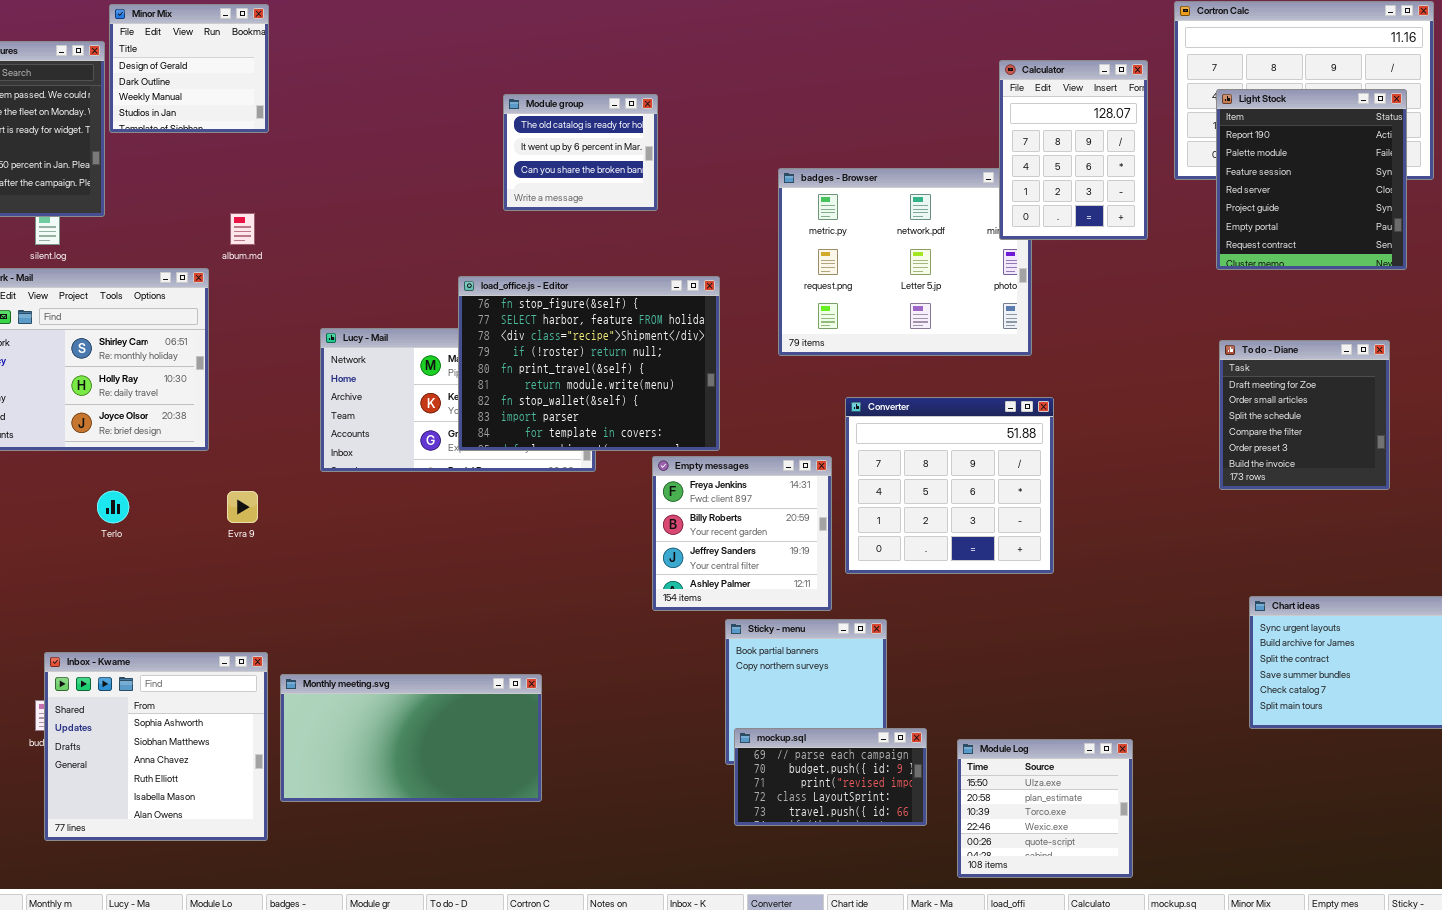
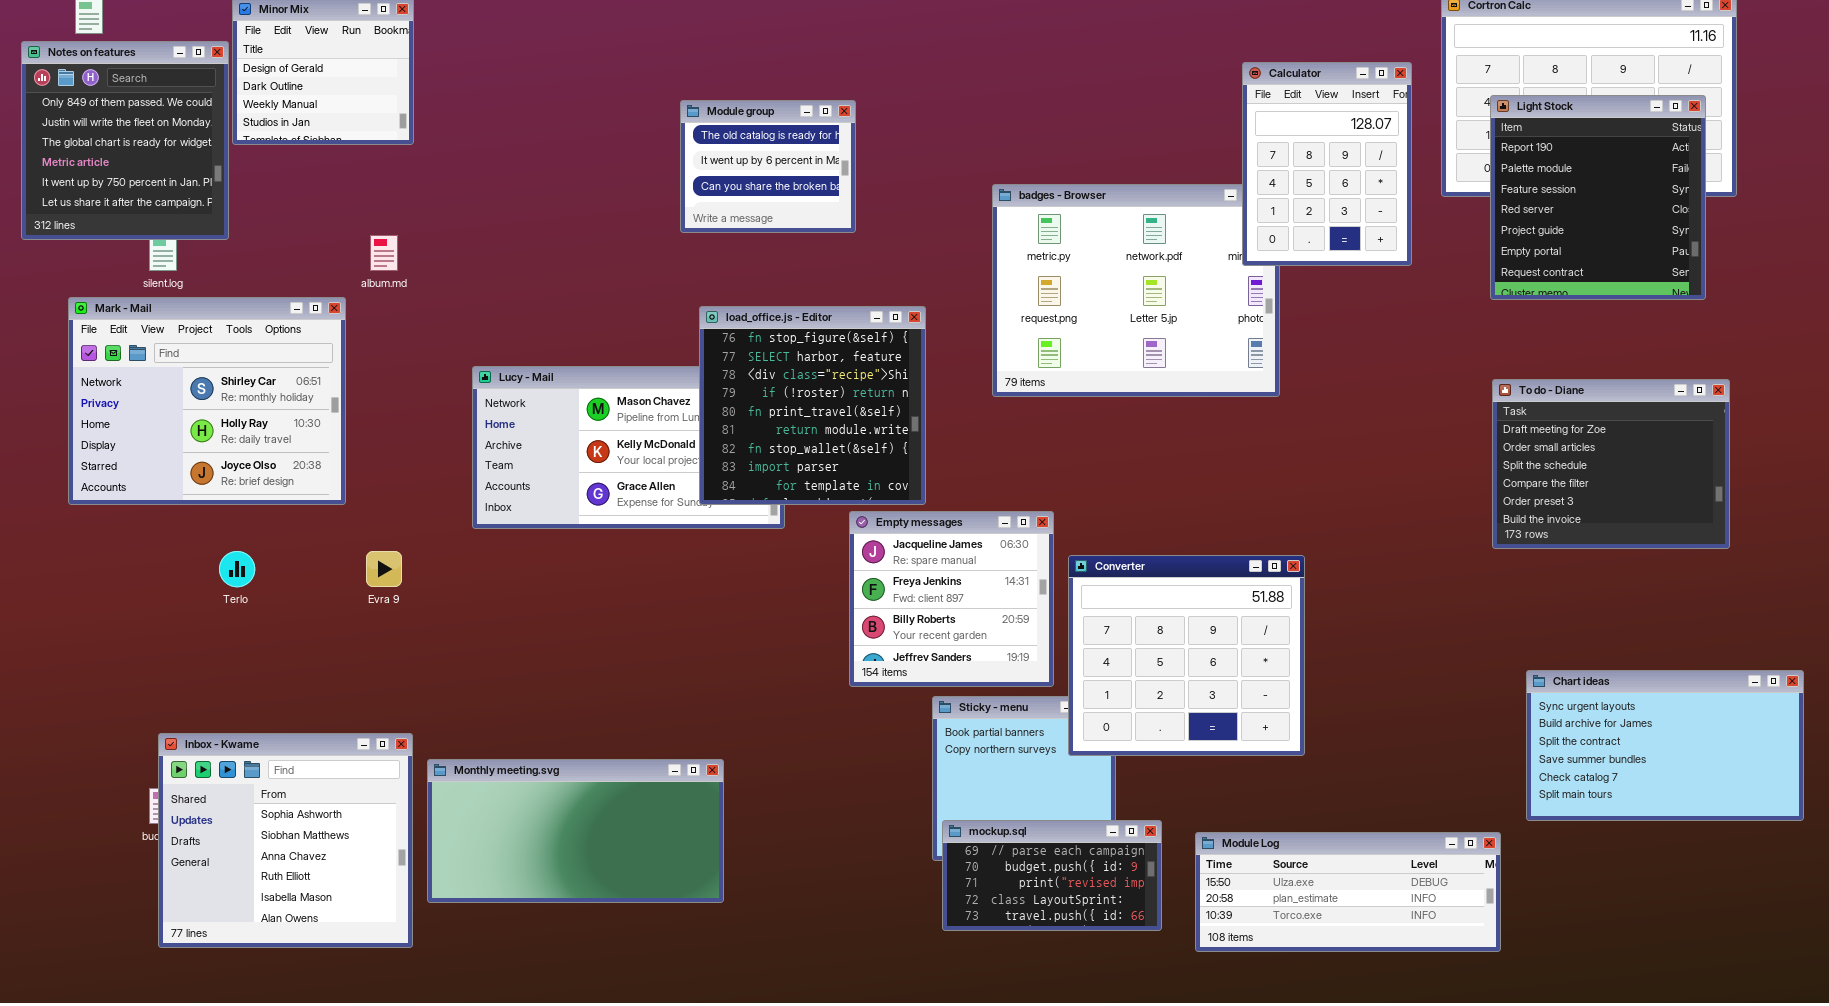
load_office.js - Editor: [458,276,720,451] -> [699,306,926,505], resized
To do - Diane: [1219,340,1390,490] -> [1492,379,1730,549], resized
Converter: [845,397,1054,574] -> [1068,555,1305,756], moved
Empty messages: [652,456,832,611] -> [849,511,1054,687], scrolled up 1 row
Module Log: [957,739,1133,878] -> [1195,832,1501,952], resized

